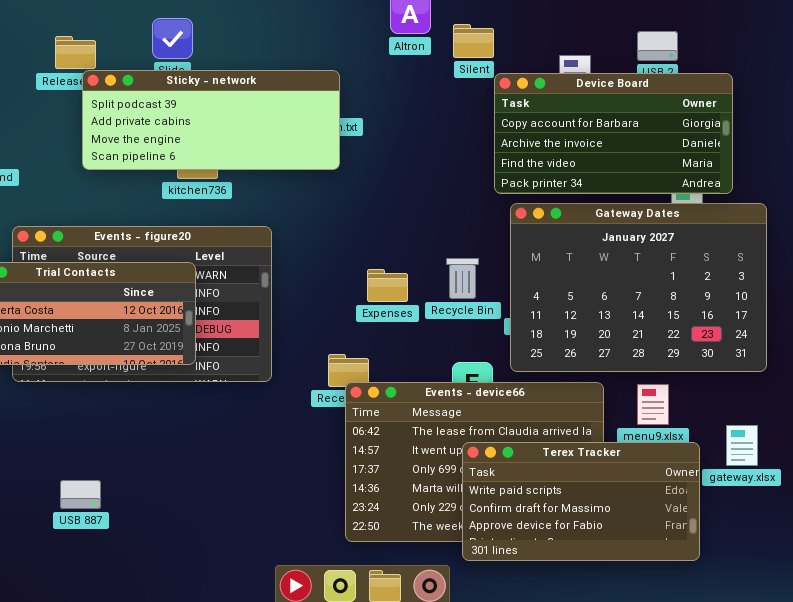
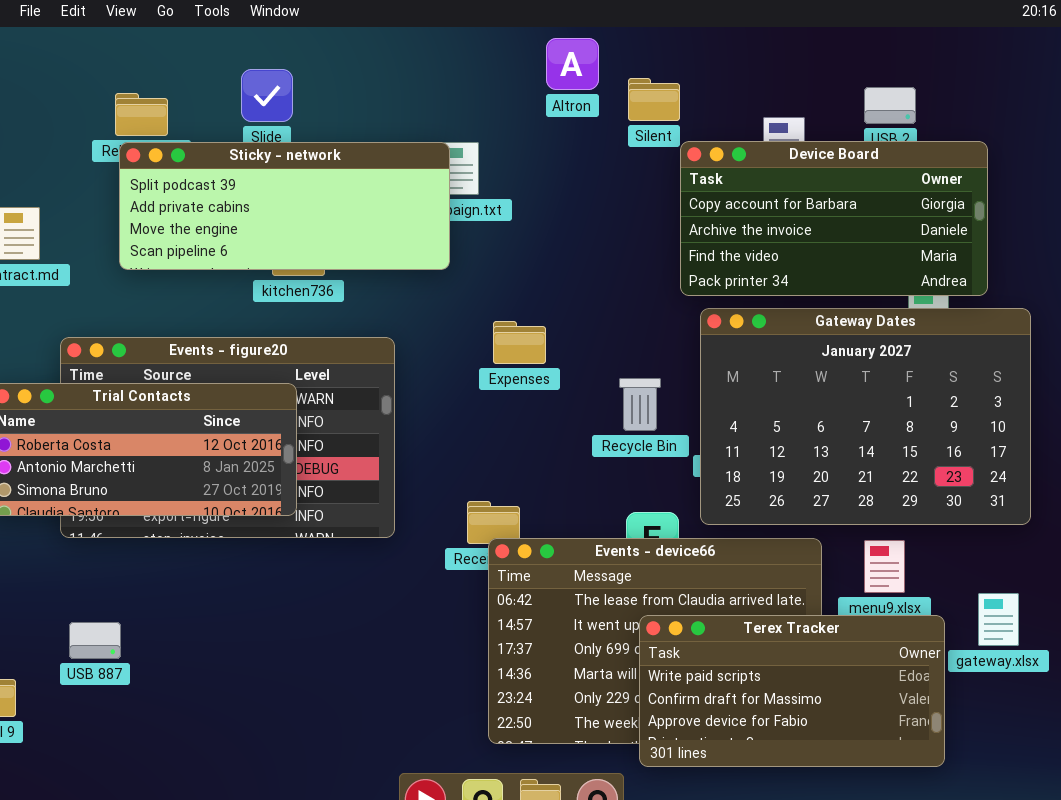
Sticky - network: [82,70,340,170] -> [119,142,450,270], moved
Expenses: [367,269,408,302] -> [493,321,546,364], moved
USB 887: [60,480,101,509] -> [69,622,121,659], moved

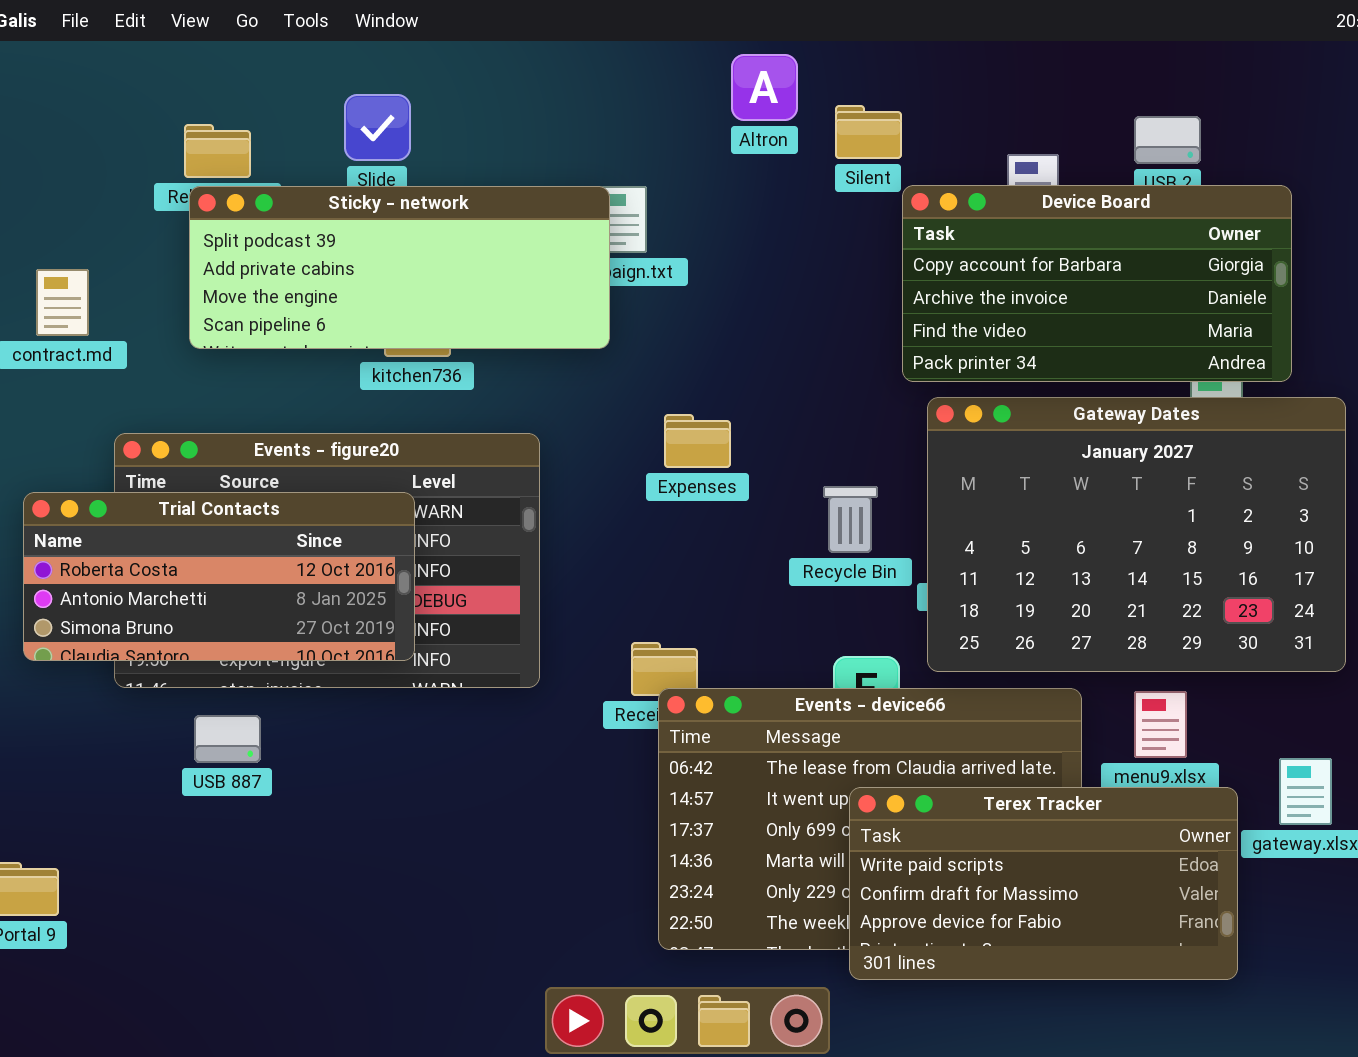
USB 887: [69,622,121,659] -> [194,715,261,763], moved

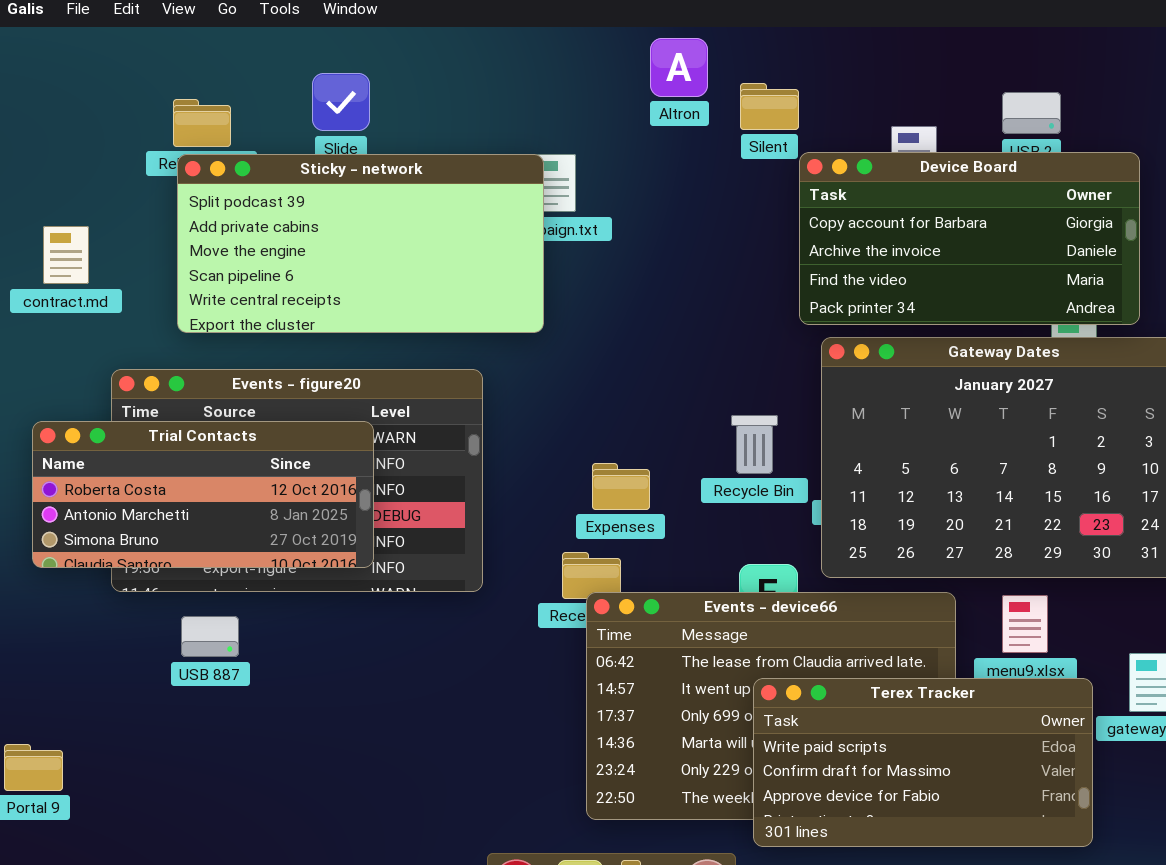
Sticky - network: [189,186,610,349] -> [177,154,544,333], resized
Expenses: [664,414,731,468] -> [592,463,650,510], moved

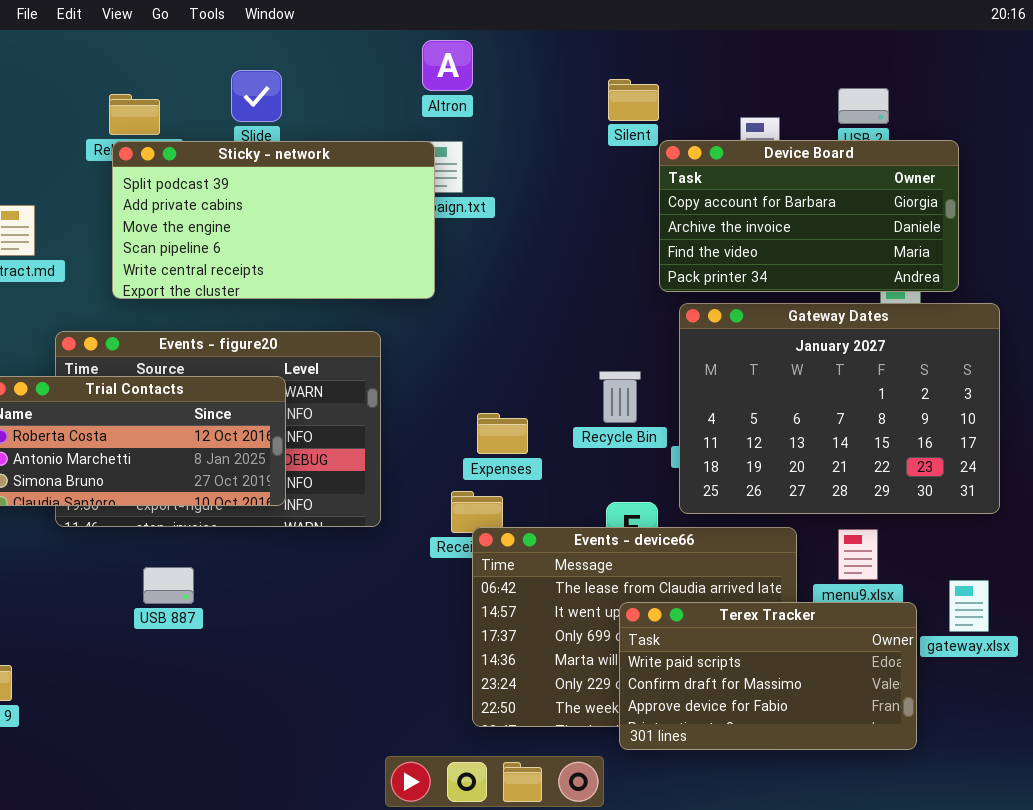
Altron: [650,38,708,97] -> [422,40,473,91], moved
USB 887: [181,616,239,657] -> [143,567,194,604], moved

